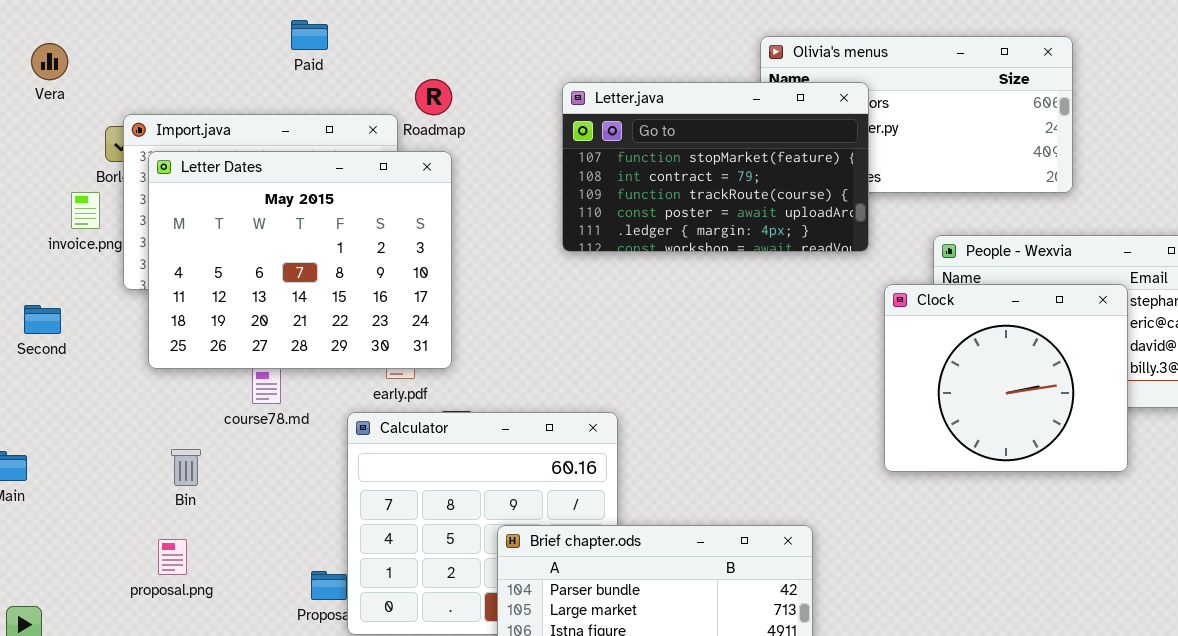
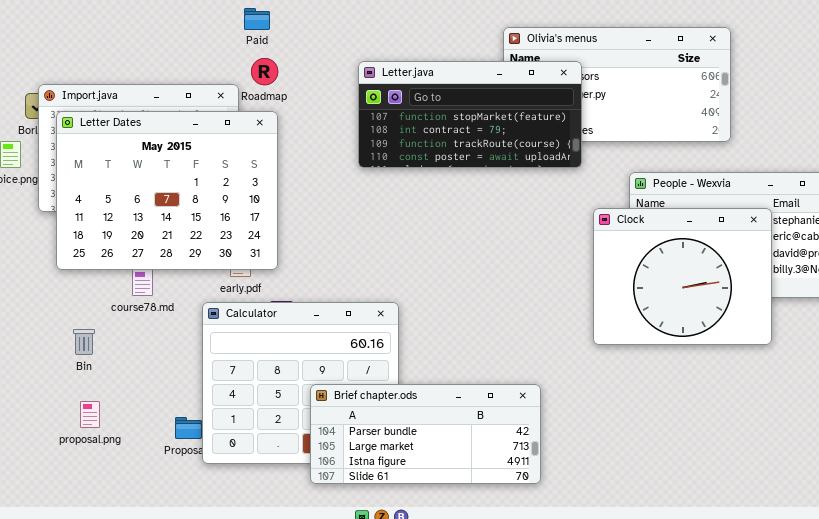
Paid: [291,20,328,50] -> [244,8,270,30], moved
Letter.java: [562,82,869,252] -> [358,61,582,168], resized
proposal.png: [158,539,187,575] -> [80,401,100,428], moved

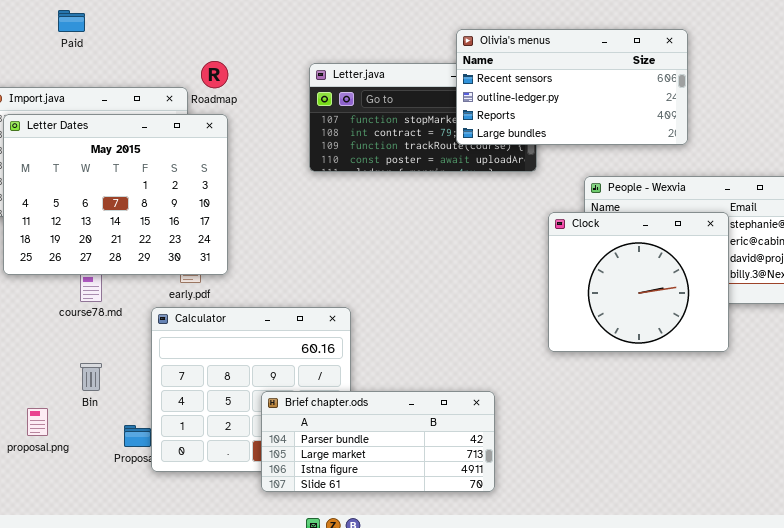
Paid: [244,8,270,30] -> [58,10,85,32], moved
Olivia's menus: [503,27,731,142] -> [456,29,688,145], raised
Bin: [73,329,95,355] -> [80,363,102,391], moved

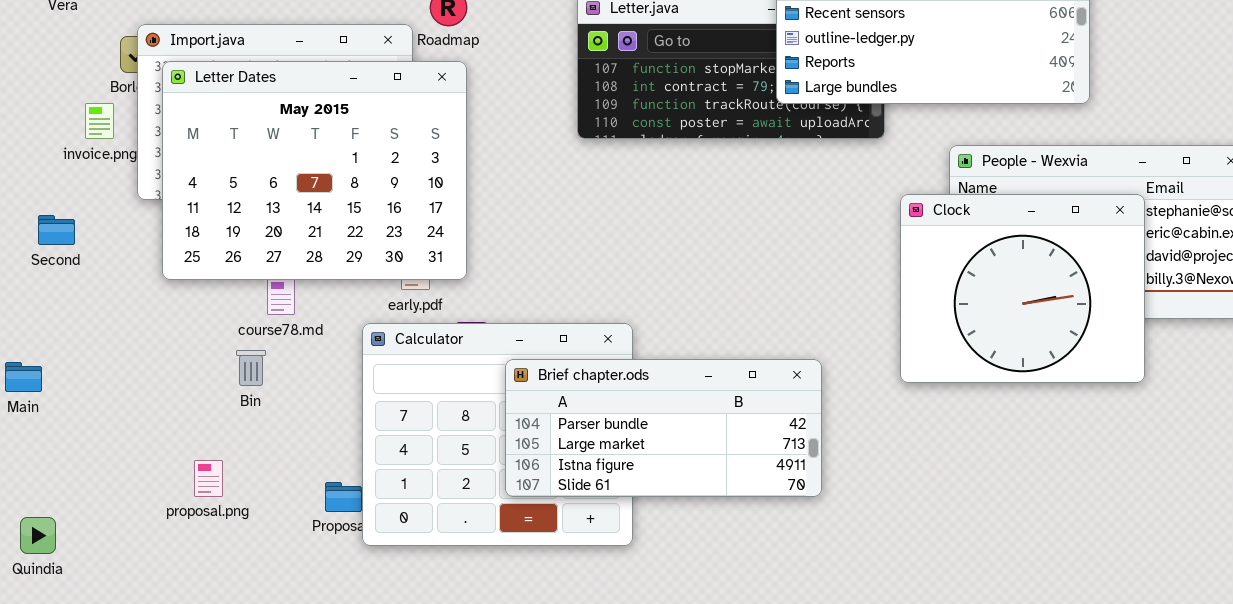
Bin: [80,363,102,391] -> [236,350,266,386], moved
Brief chapter.ods: [261,391,495,492] -> [505,359,822,497], moved

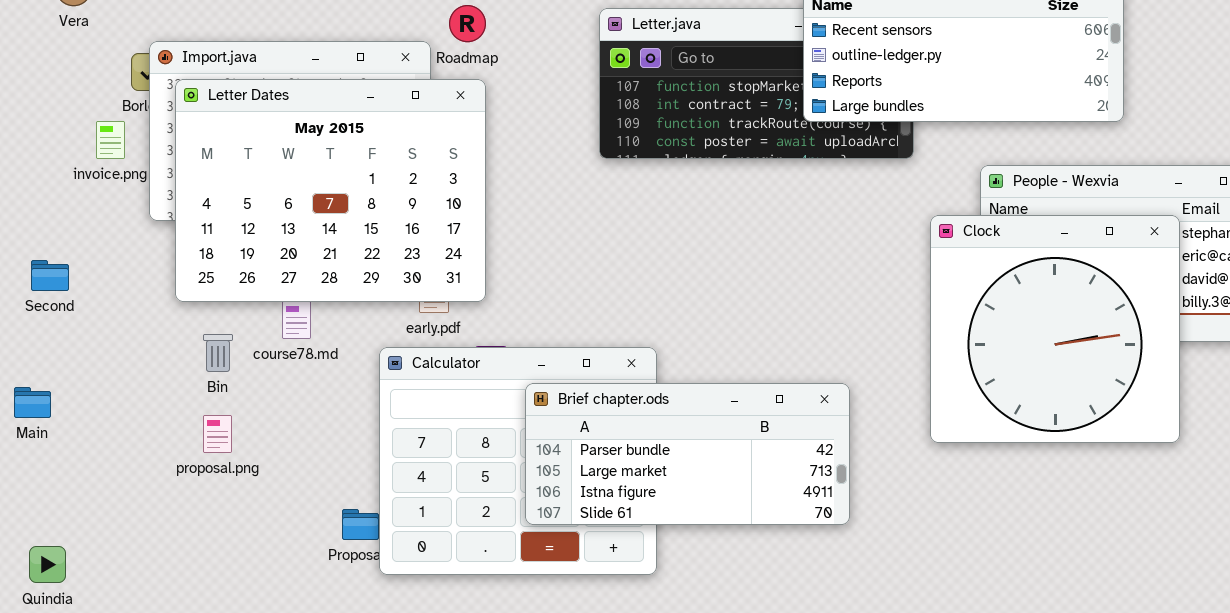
Clock: [900,194,1145,383] -> [930,215,1180,443], resized
Second: [38,215,75,245] -> [31,260,69,291], moved
Bin: [236,350,266,386] -> [203,334,233,372], moved
proposal.png: [194,460,223,497] -> [203,415,232,453], moved

